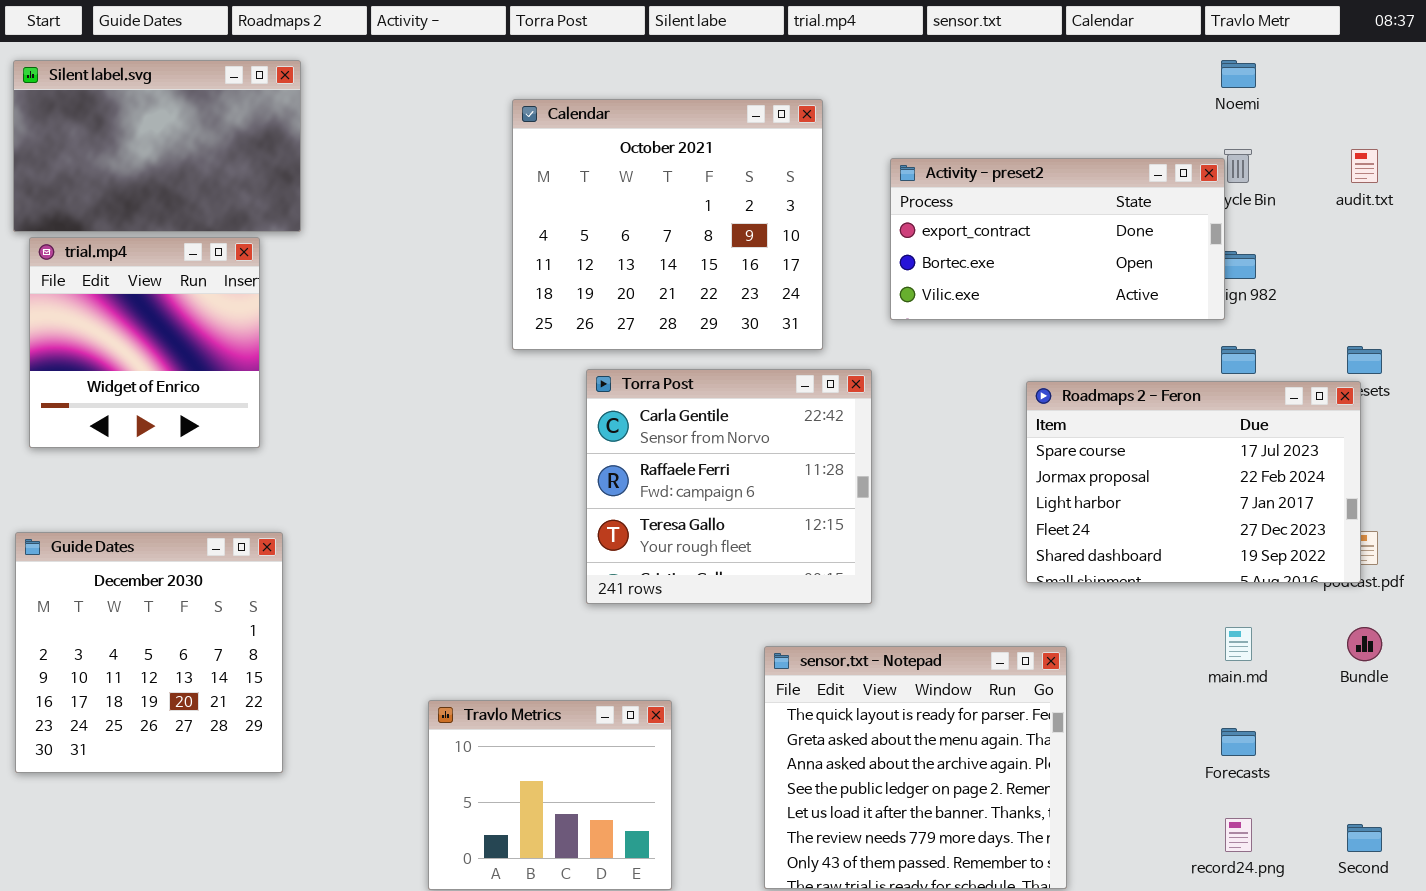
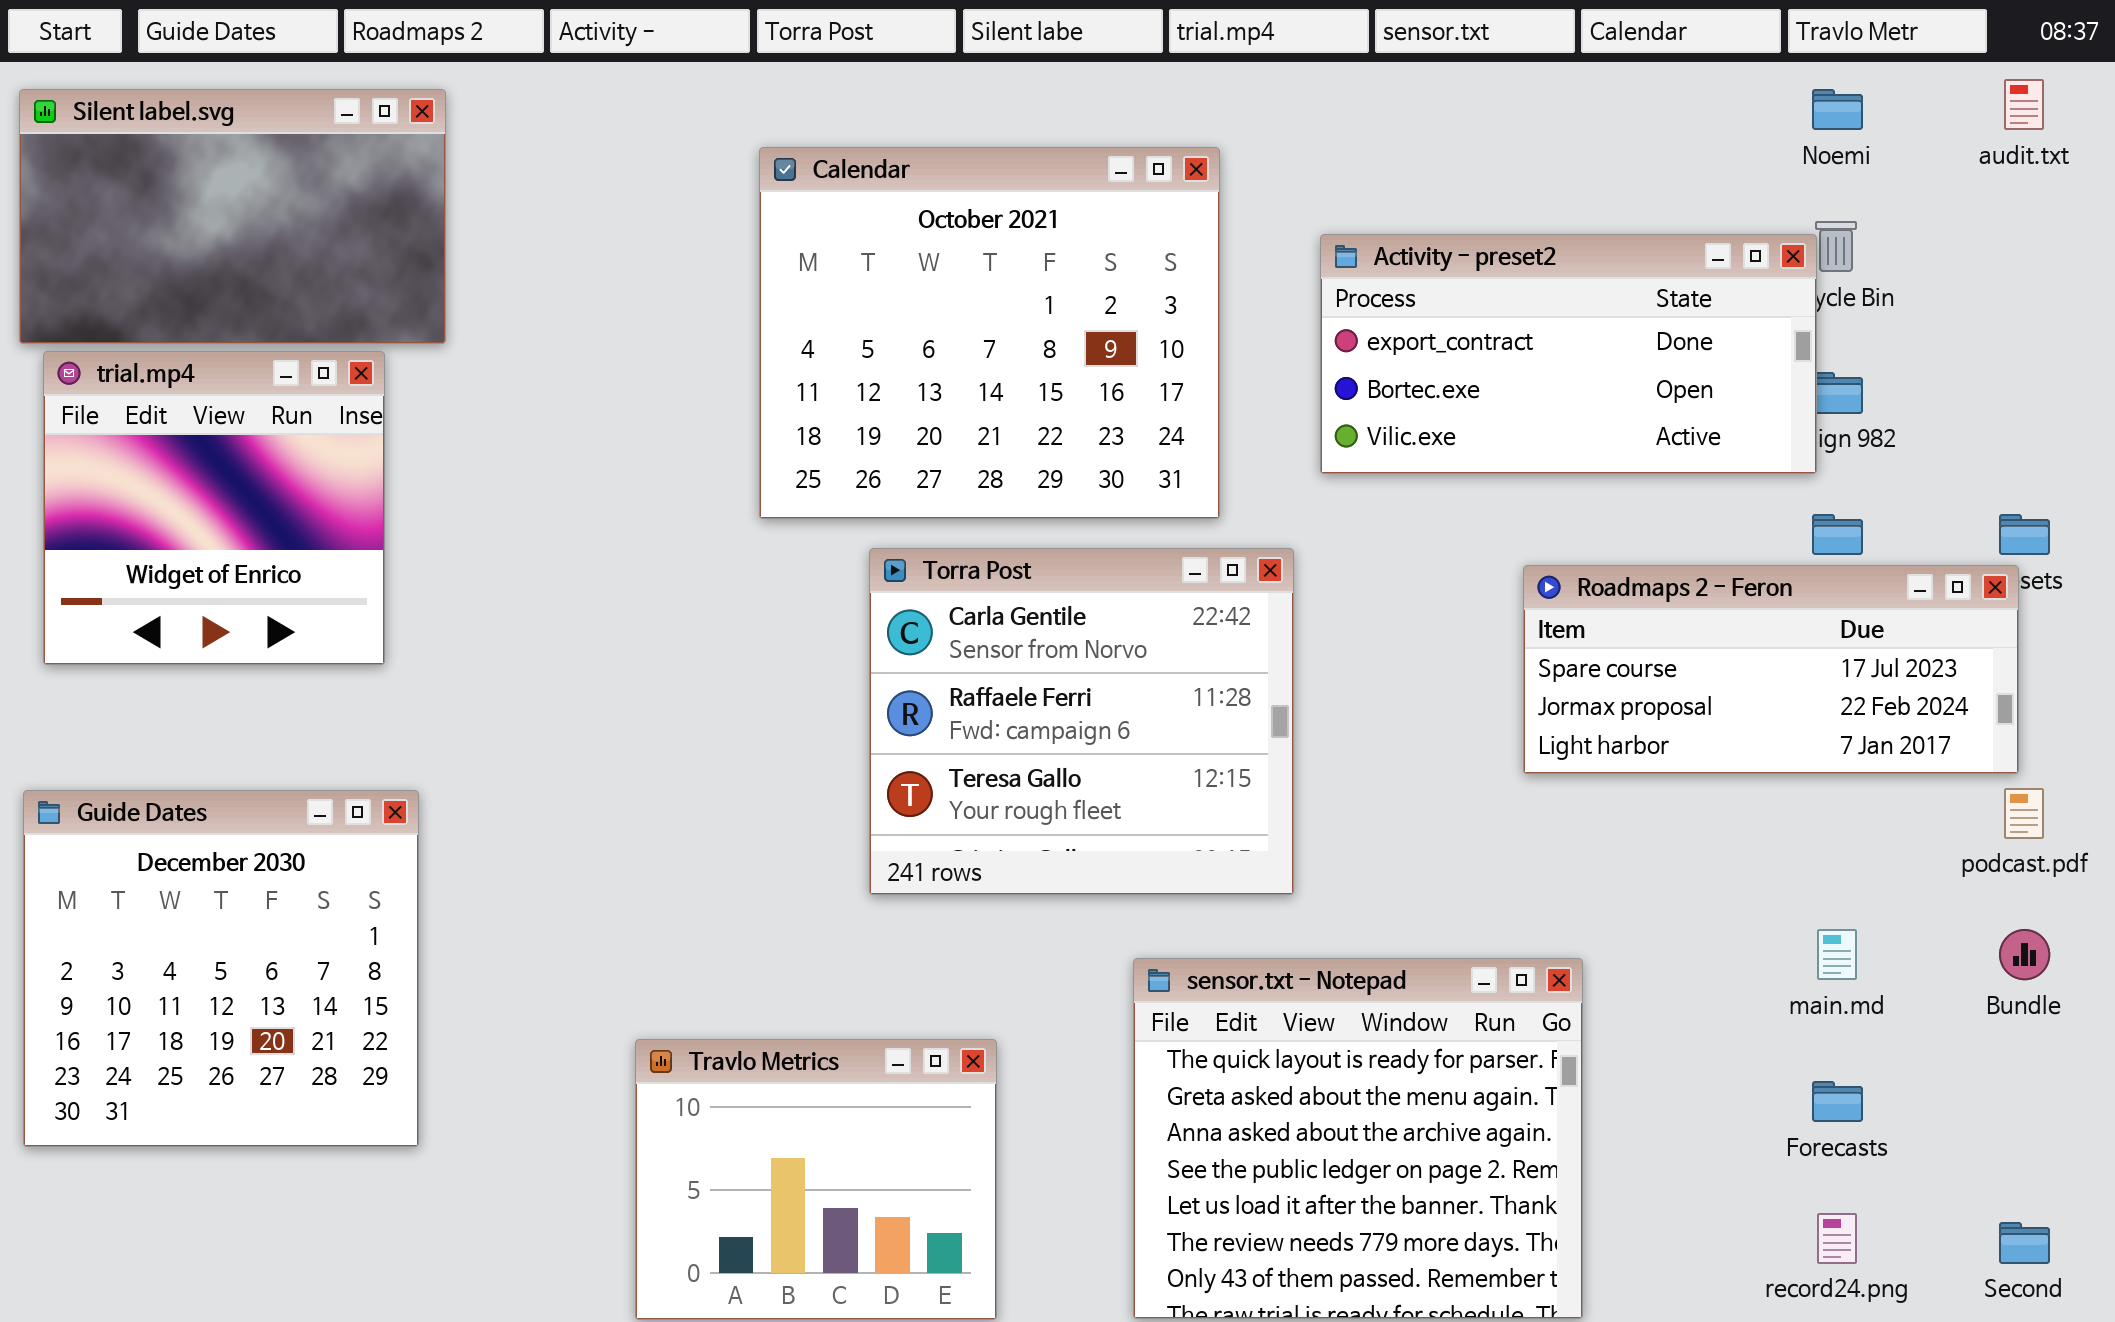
audit.txt: [1351,149,1378,183] -> [2004,79,2044,130], moved
Roadmaps 2 - Feron: [1026,381,1361,583] -> [1523,565,2019,774], resized

